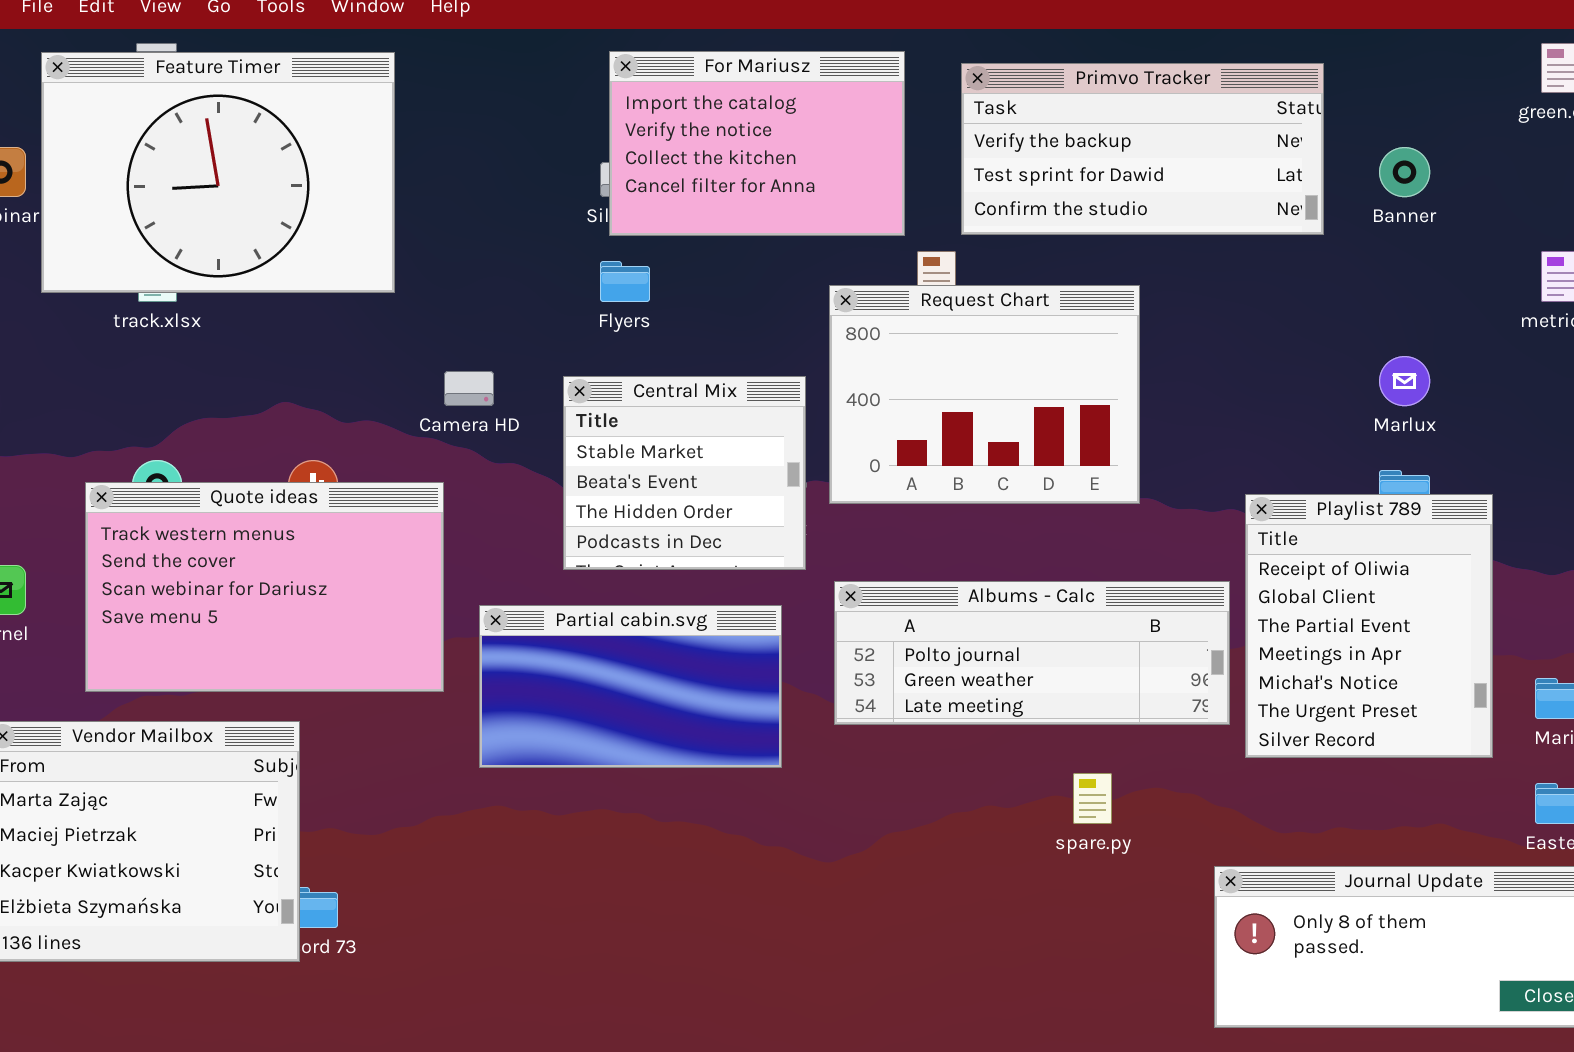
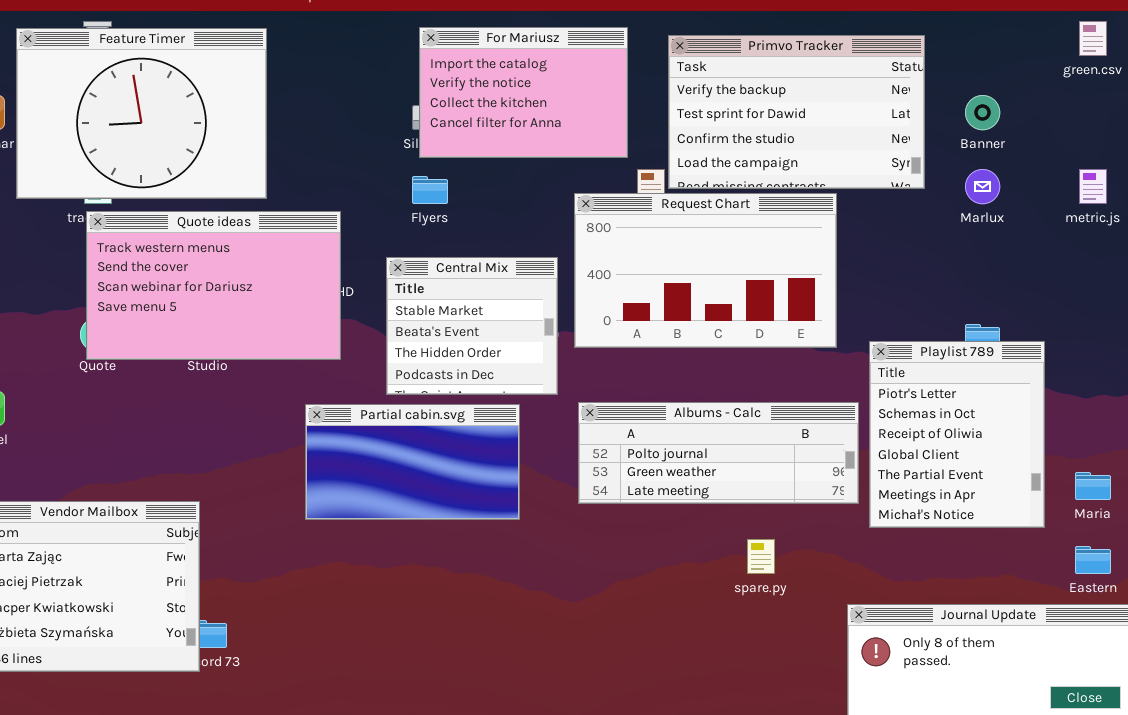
Primvo Tracker: [961,63,1324,235] -> [668,35,925,189], resized
Request Chart: [829,285,1140,504] -> [574,193,837,348], resized
Marlux: [1379,356,1430,406] -> [965,169,1000,204], moved
Quote ideas: [85,482,444,692] -> [86,211,341,360], moved
Playlist 789: [1245,494,1493,758] -> [869,341,1045,528], scrolled up 2 rows
Partial cabin.svg: [479,605,782,768] -> [305,404,520,520], moved

